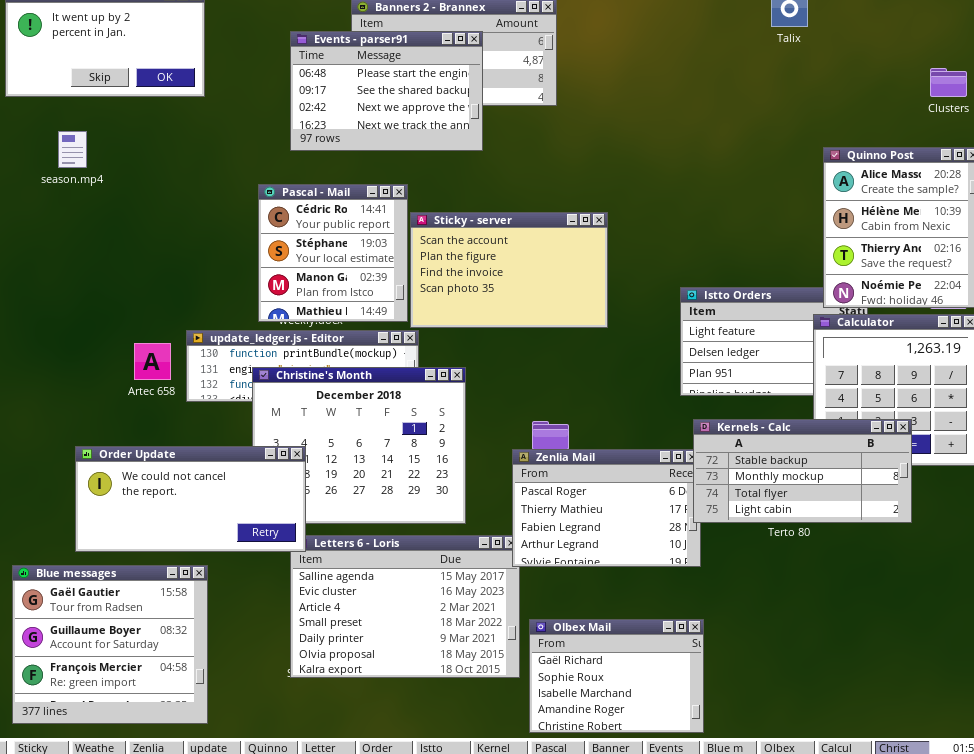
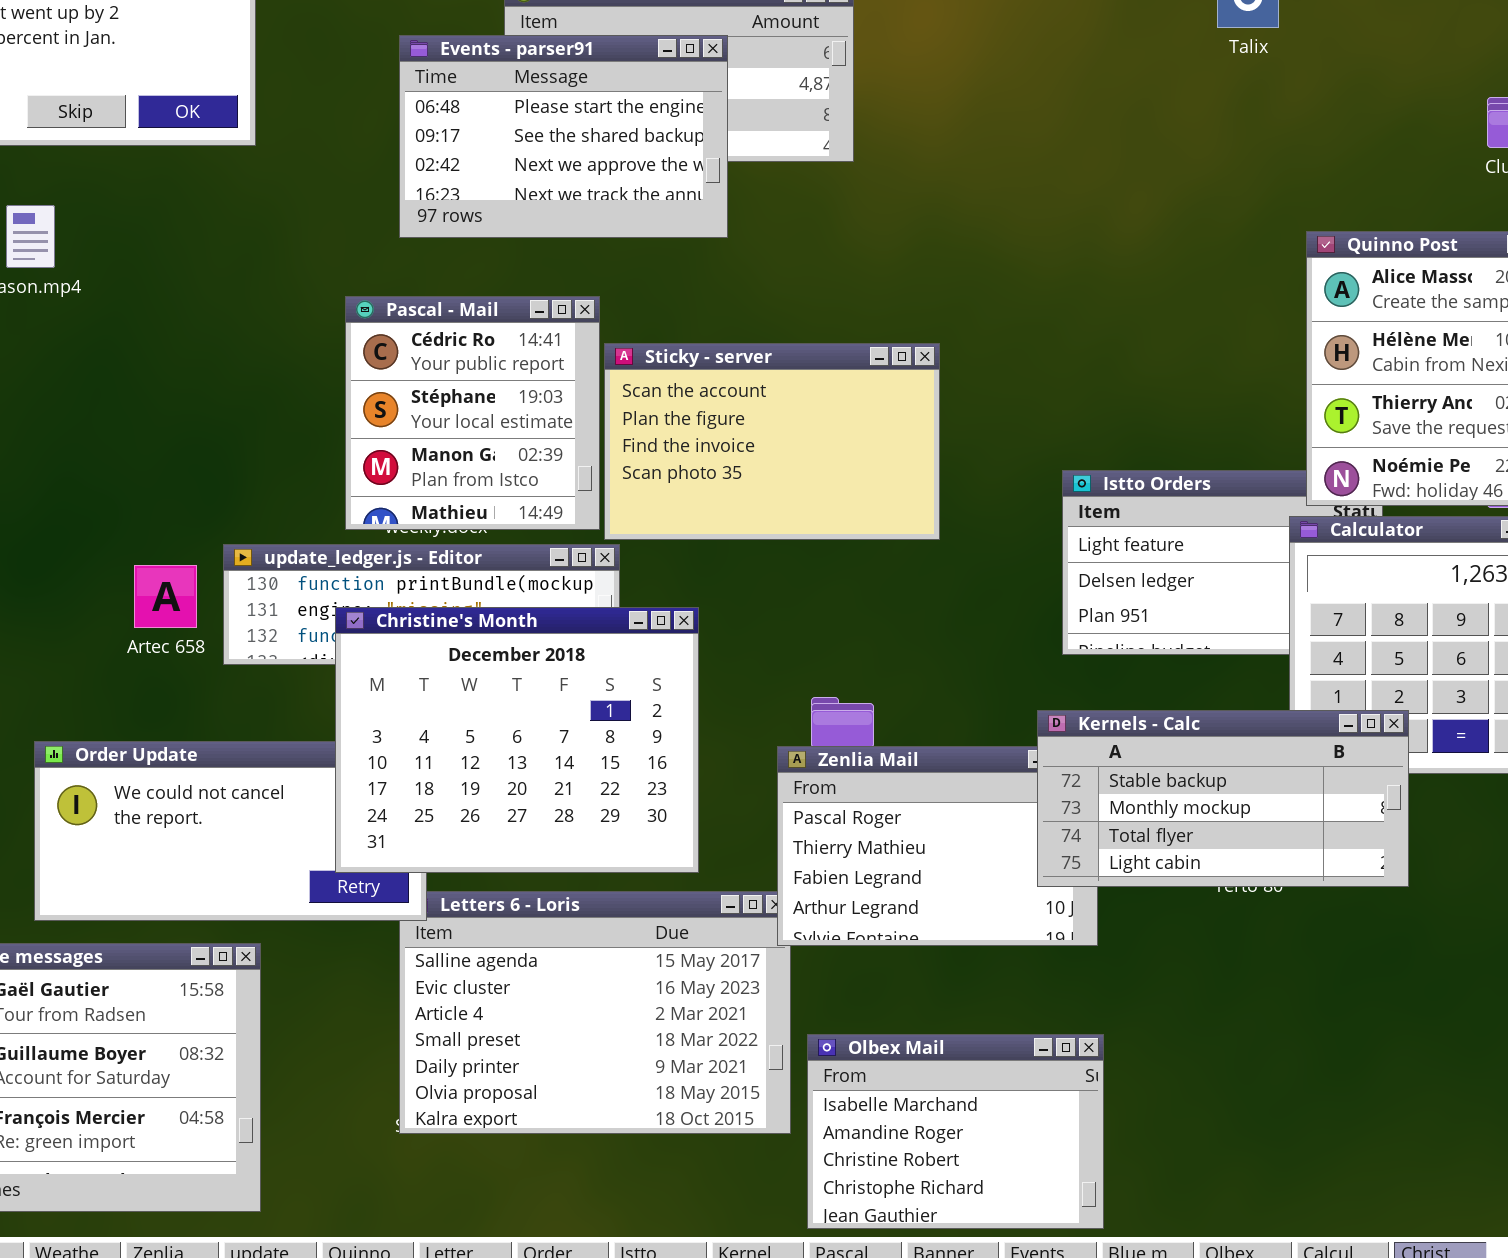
Christine's Month: [252,367,466,524] -> [335,607,699,873], raised
Kernels - Calc: [693,419,912,523] -> [1037,710,1409,887], moved
Olbex Mail: [529,619,704,733] -> [807,1034,1104,1229], scrolled down 2 rows

